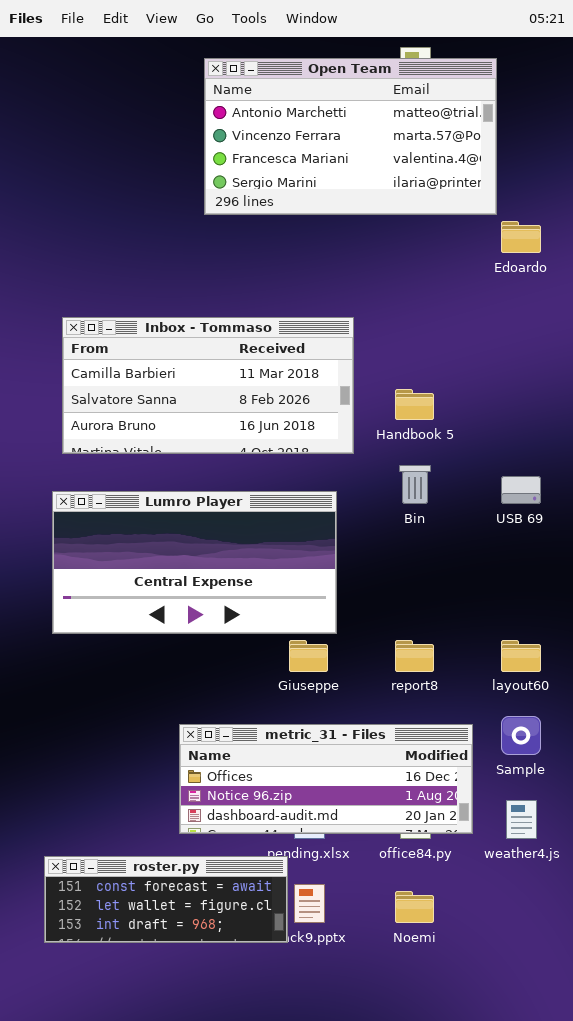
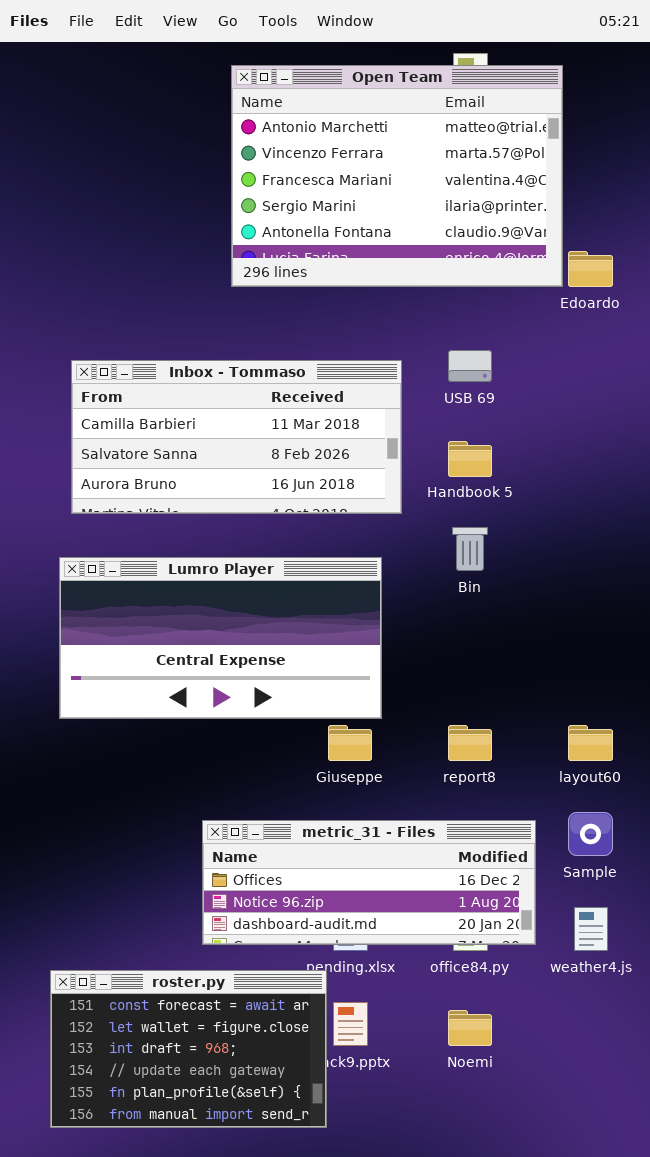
Open Team: [204,58,497,215] -> [231,65,563,287], resized
USB 69: [501,476,541,504] -> [448,350,492,382], moved
roster.py: [44,856,288,943] -> [50,970,327,1128], resized

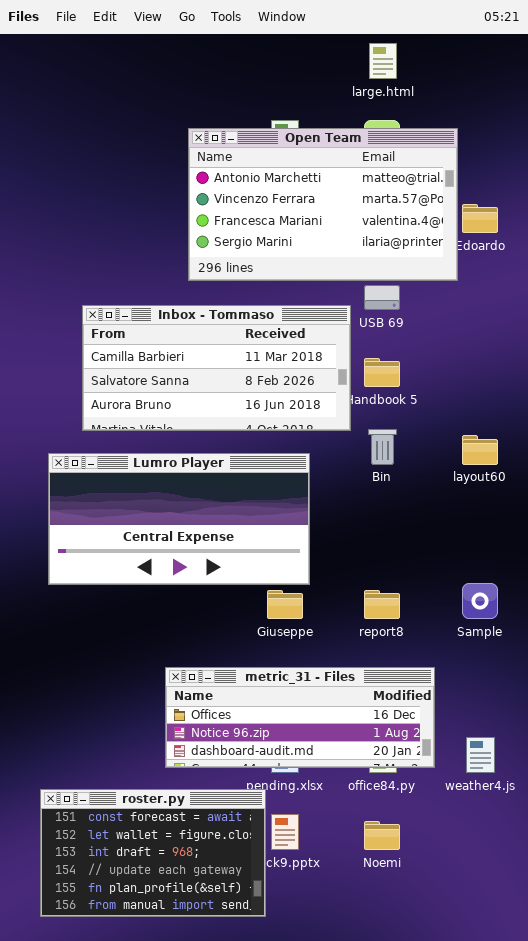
Open Team: [231,65,563,287] -> [188,128,458,281], moved, resized
Inbox - Tommaso: [71,360,402,514] -> [82,305,351,431], moved
layout60: [568,725,613,761] -> [462,435,498,465], moved
Sample: [568,812,613,856] -> [462,583,498,619], moved

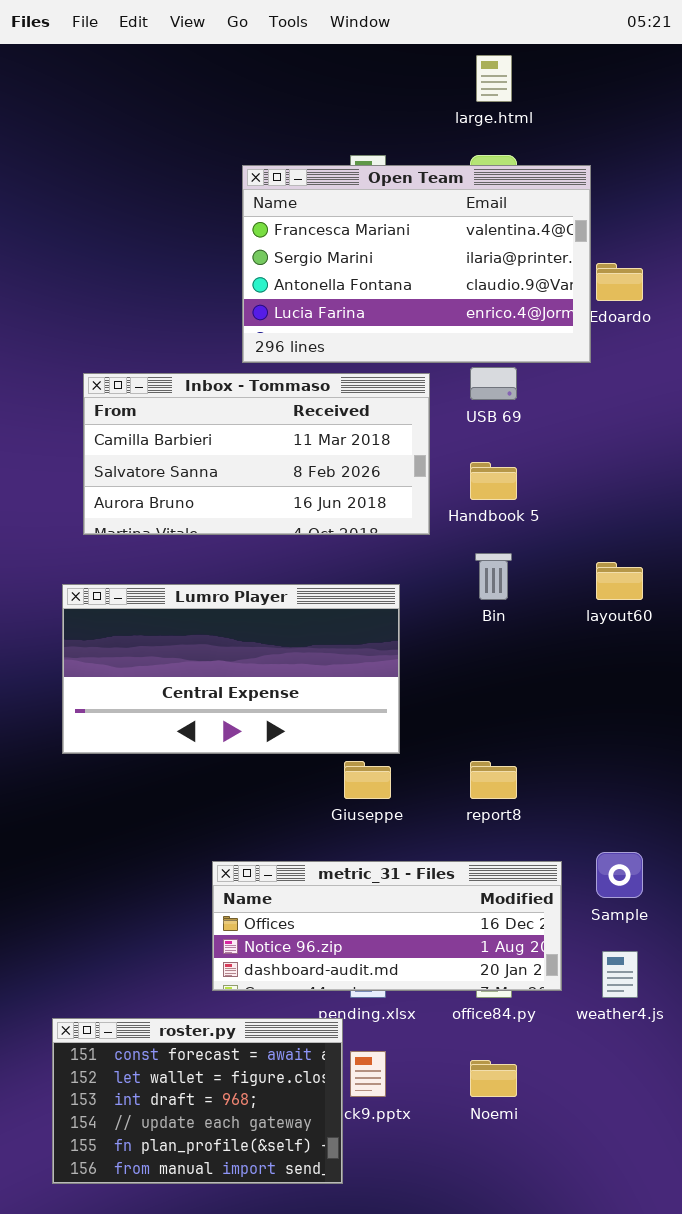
Open Team: [188,128,458,281] -> [242,165,591,363], scrolled down 2 rows
Inbox - Tommaso: [82,305,351,431] -> [83,373,430,535], moved
Sample: [462,583,498,619] -> [596,852,643,898], moved

